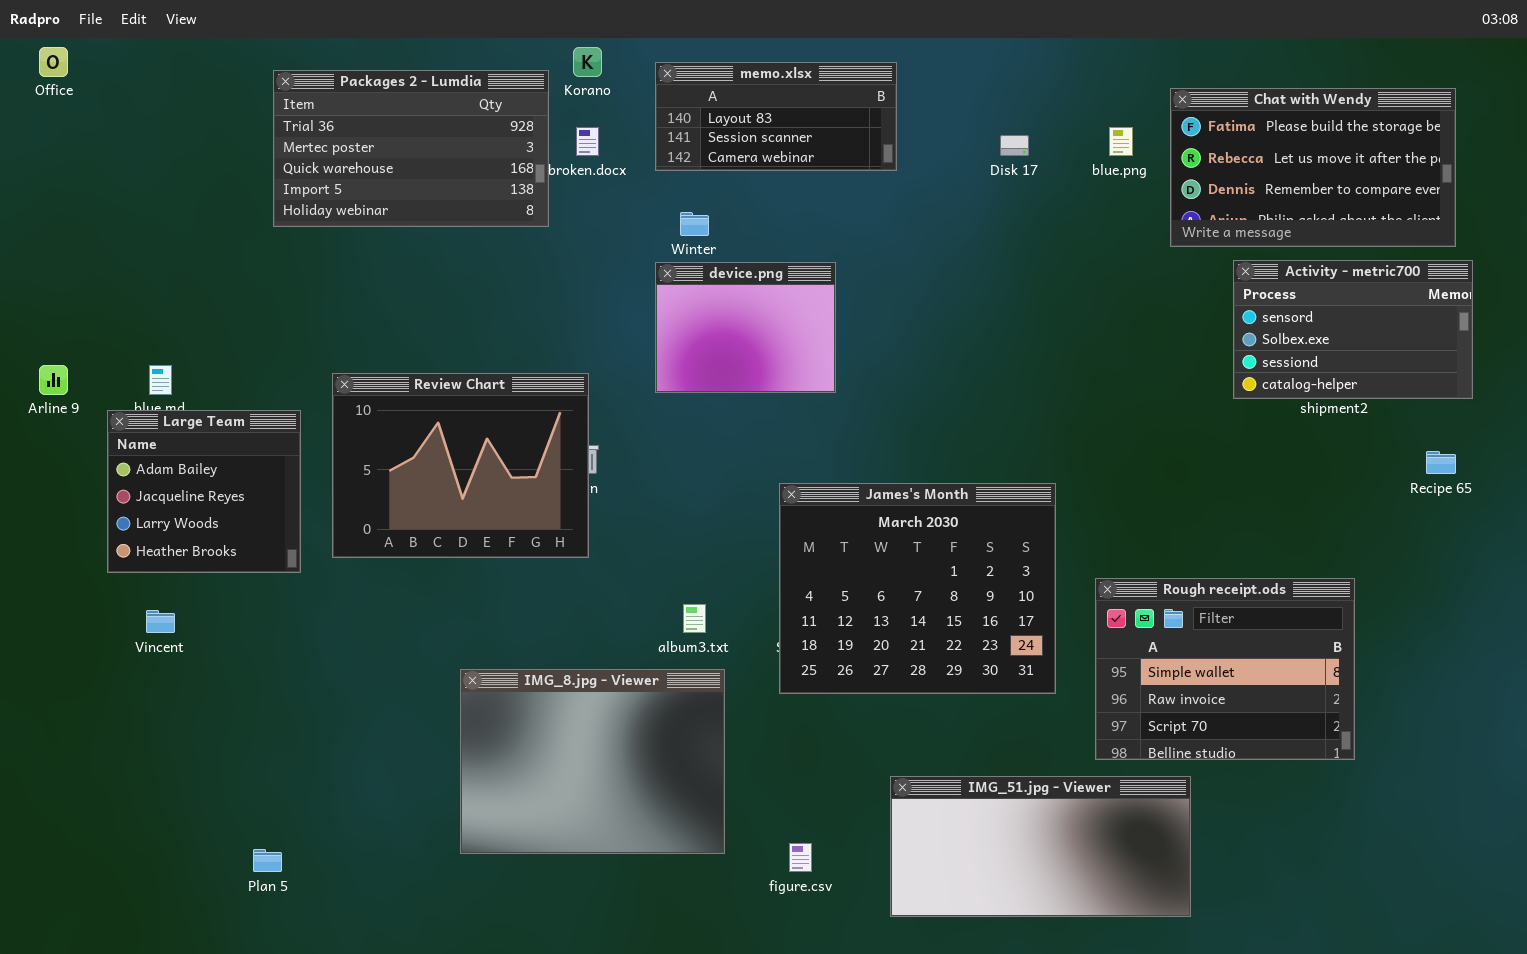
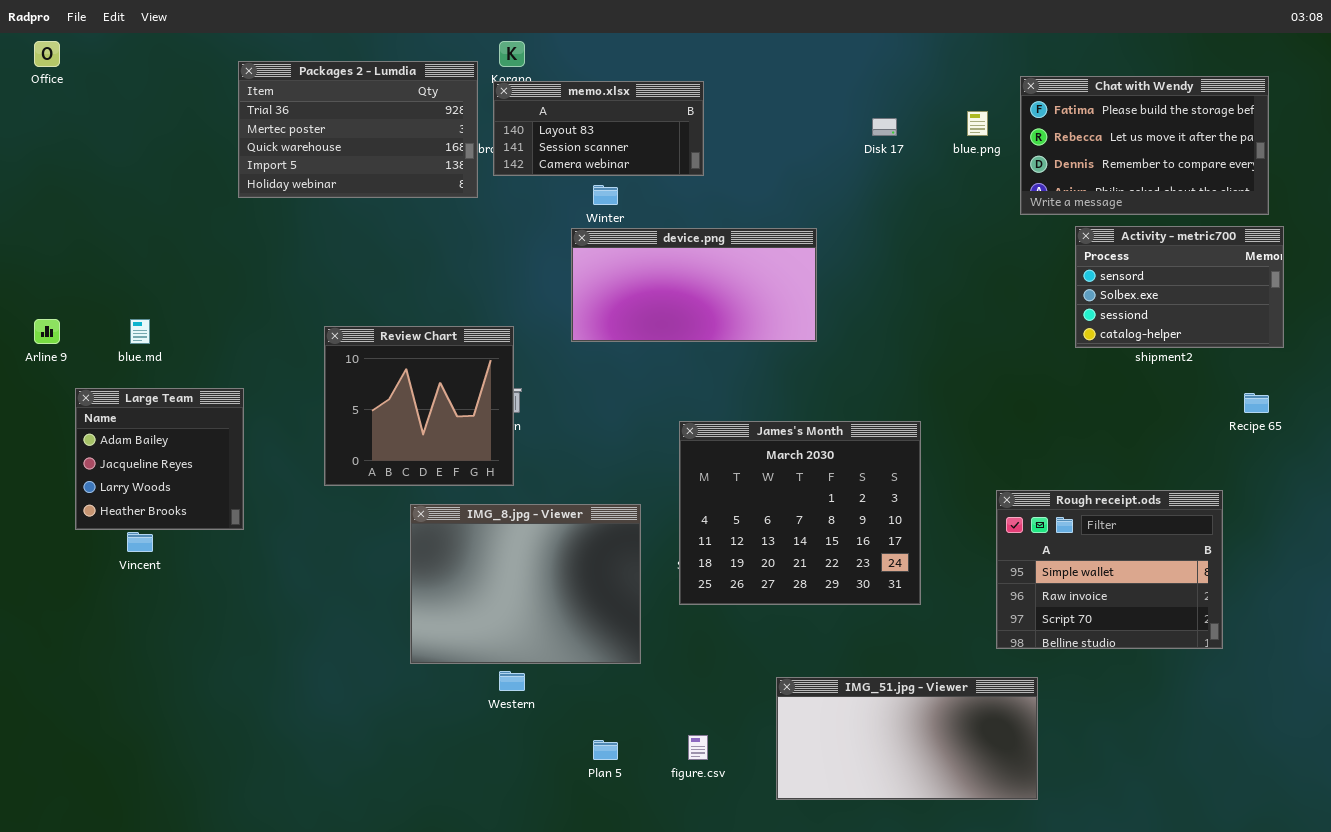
memo.xlsx: [655,62,897,171] -> [493,81,704,176], moved
device.png: [655,262,836,393] -> [571,228,817,342], resized
Review Chart: [332,373,589,558] -> [324,326,514,486], resized
Large Team: [107,410,301,573] -> [75,388,244,530], moved
Rough receipt.ods: [1095,578,1355,760] -> [996,490,1223,649], moved
IMG_8.jpg - Viewer: [460,669,725,854] -> [410,504,641,664], moved
Plan 5: [253,849,282,872] -> [593,740,618,760], moved

